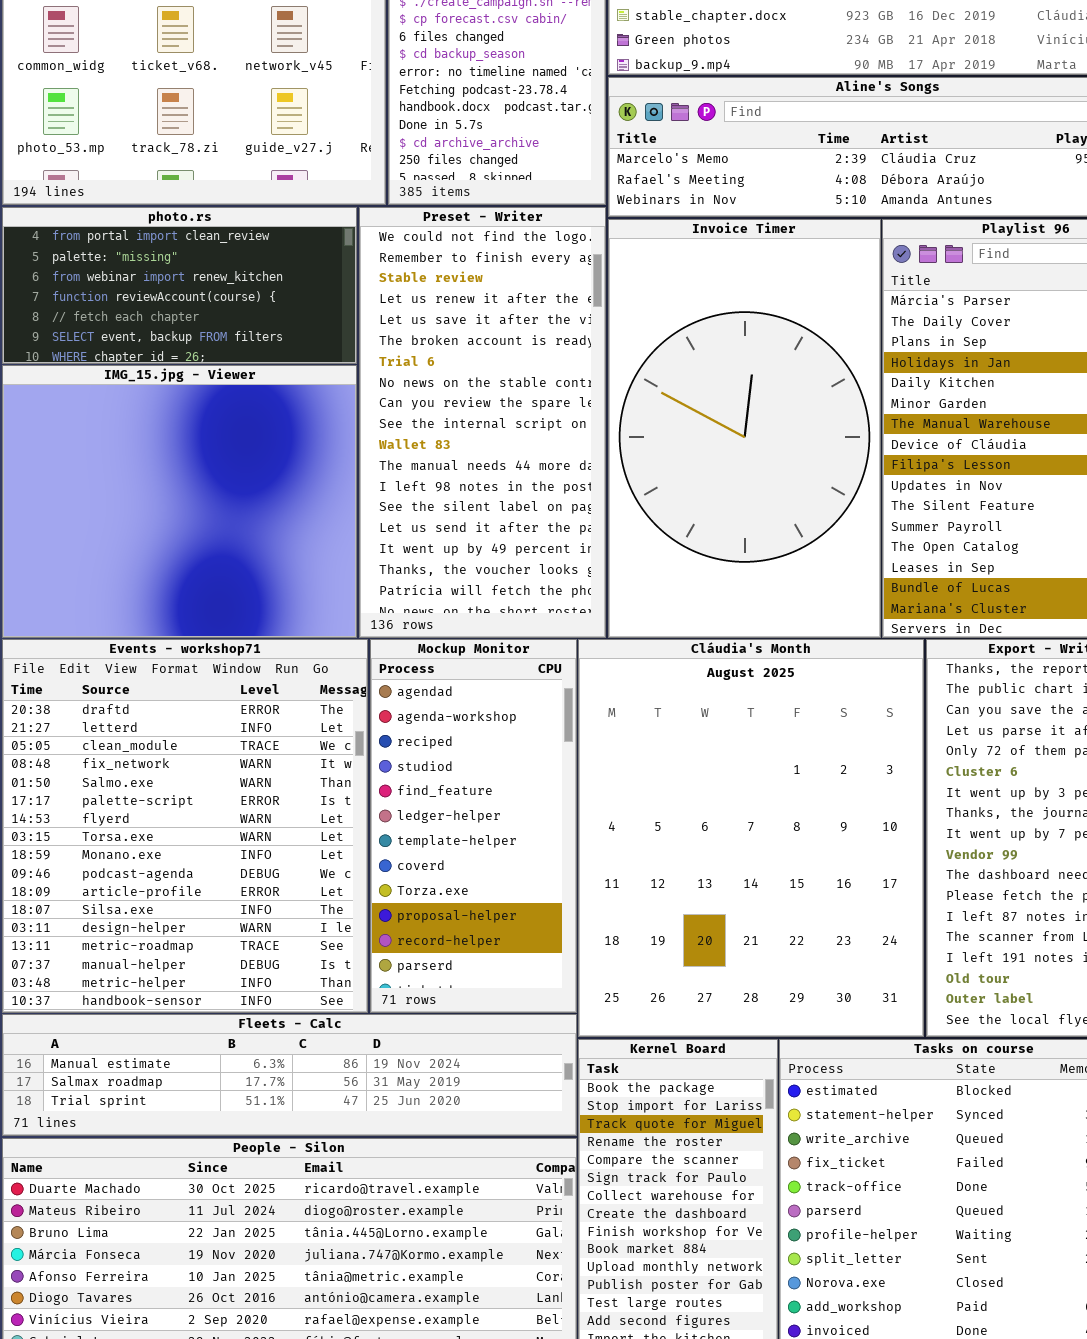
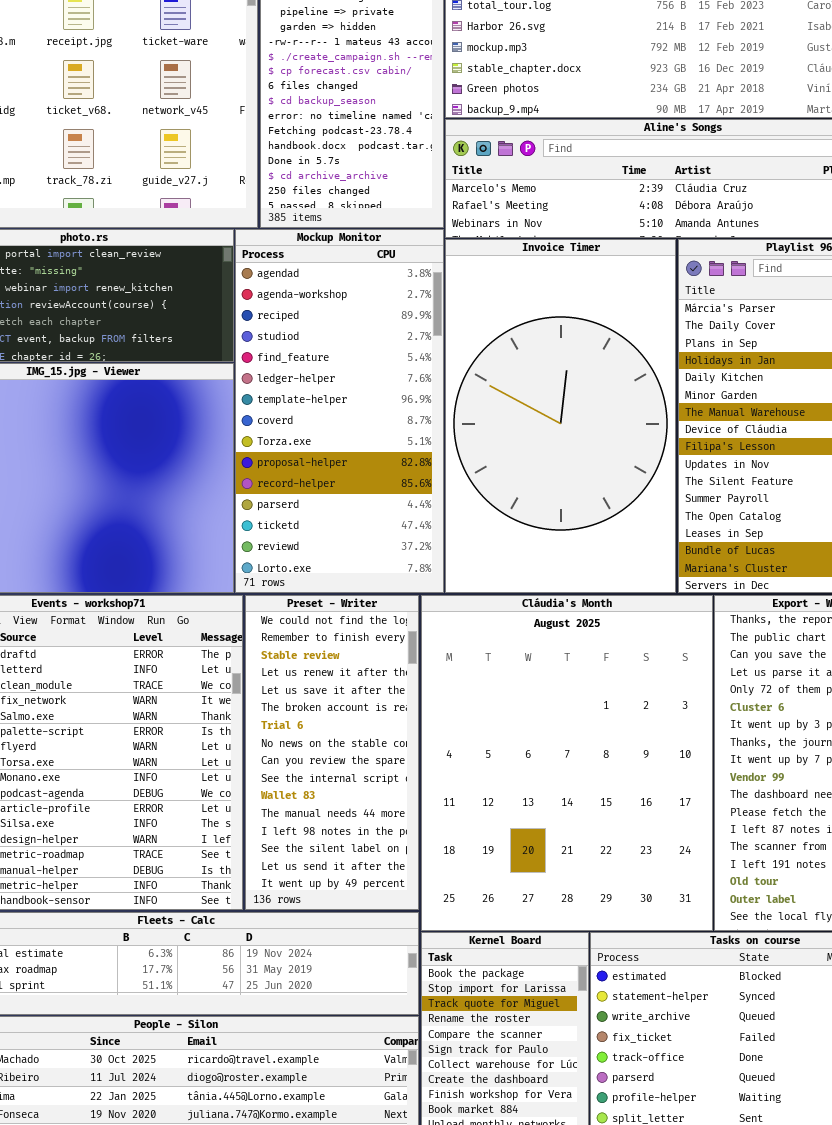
Preset - Writer: [359,207,606,638] -> [245,595,419,910], moved, resized
Mockup Monitor: [370,639,577,1013] -> [235,229,444,593], moved, resized

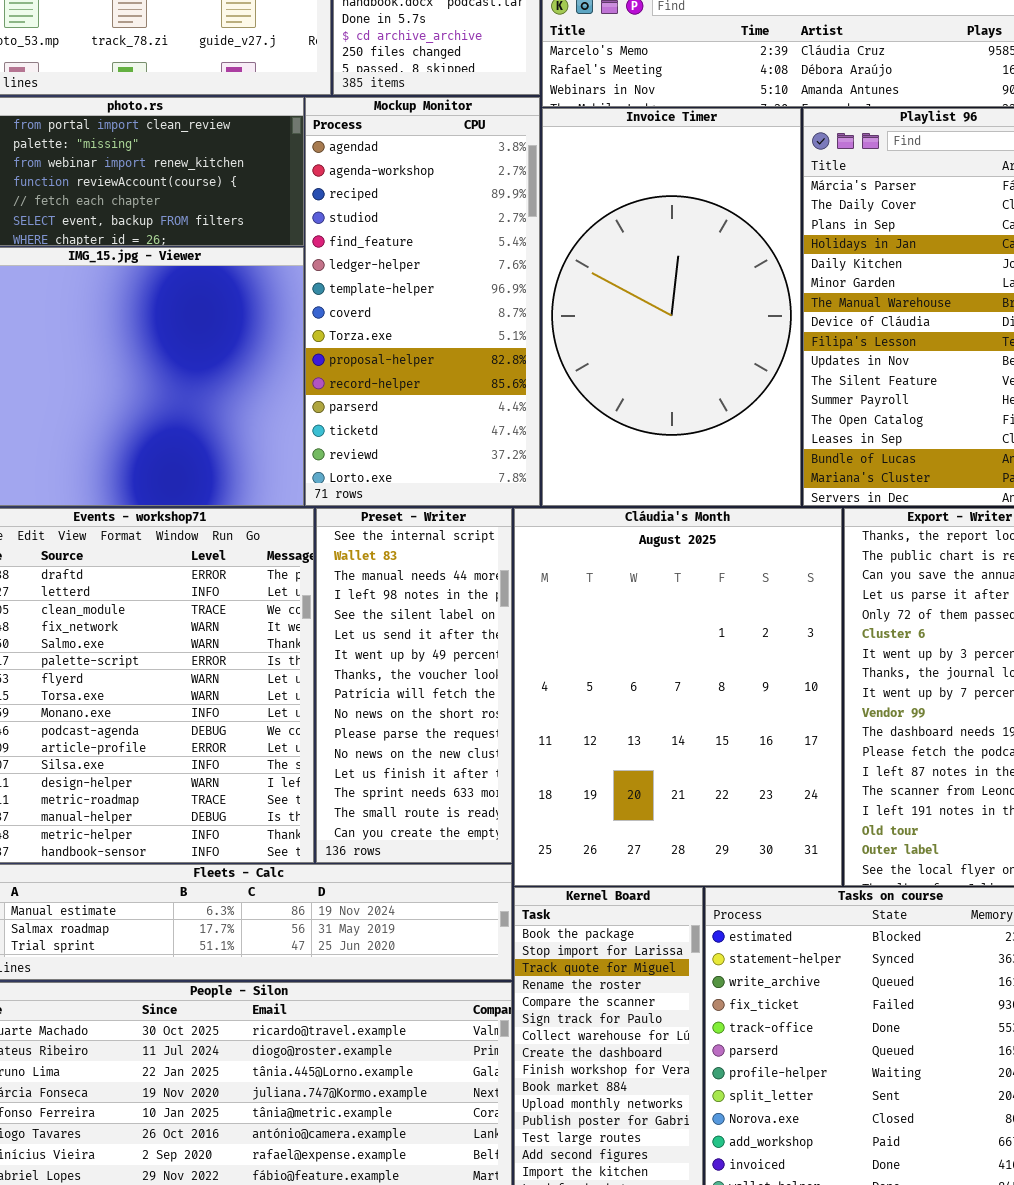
Preset - Writer: [245,595,419,910] -> [316,508,512,863], scrolled down 9 rows

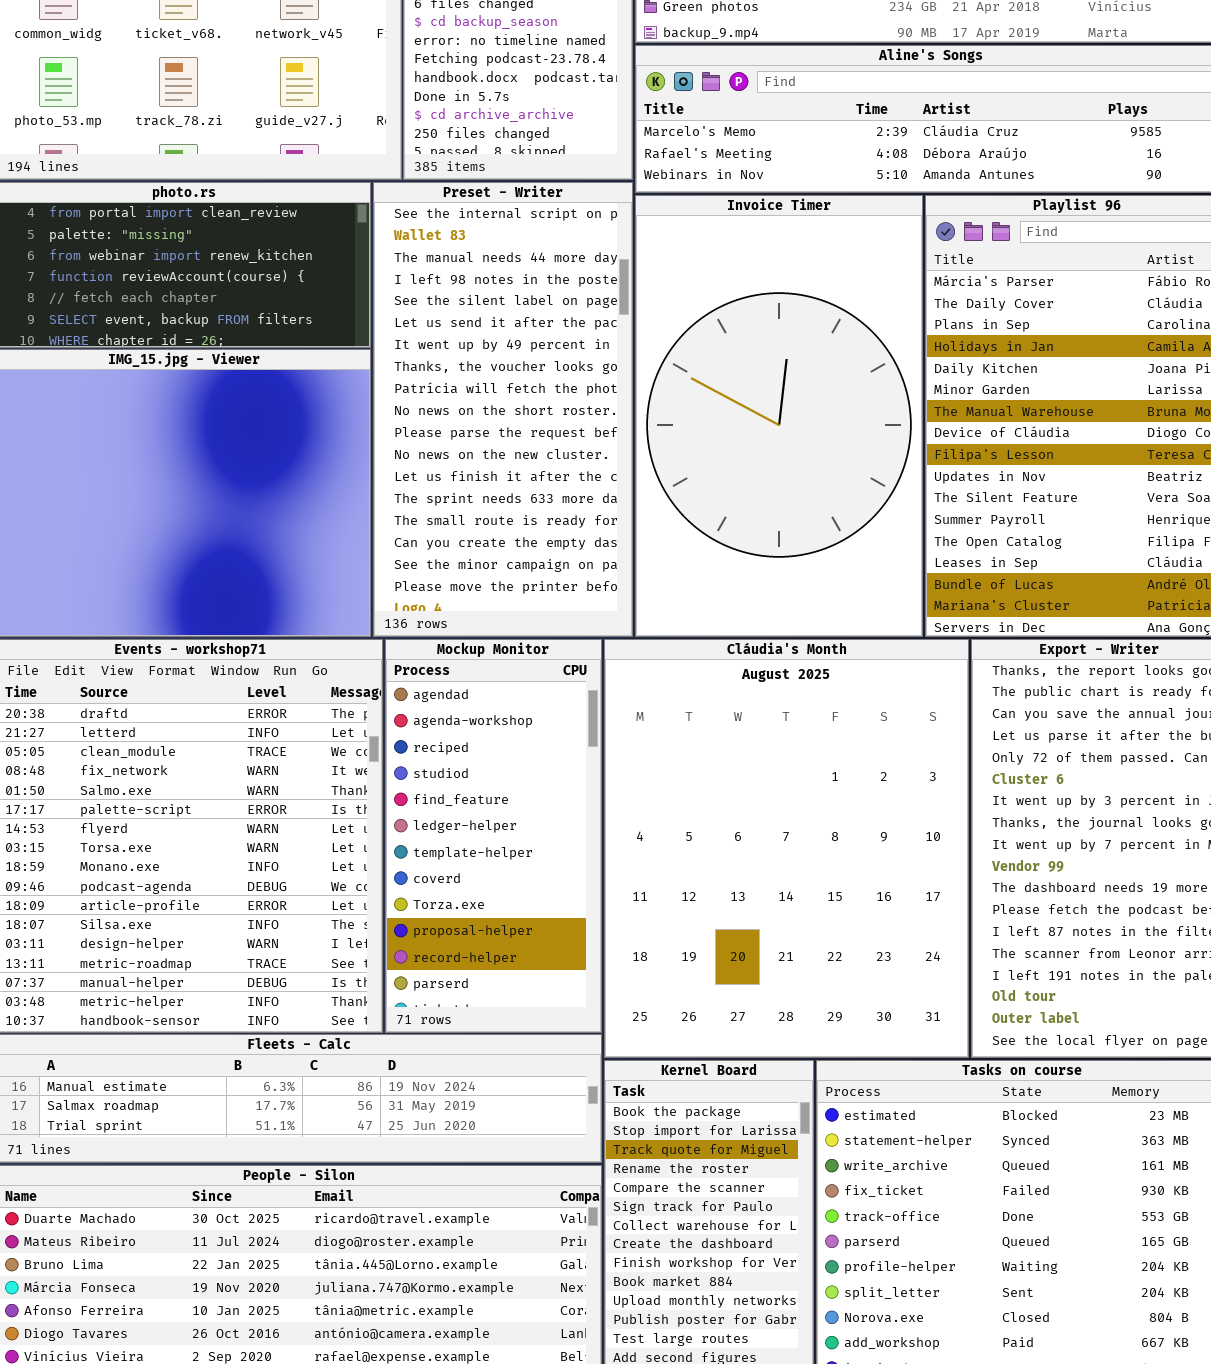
Mockup Monitor: [305,97,540,506] -> [385,639,602,1033], moved, resized
Preset - Writer: [316,508,512,863] -> [373,182,633,637], moved, resized

